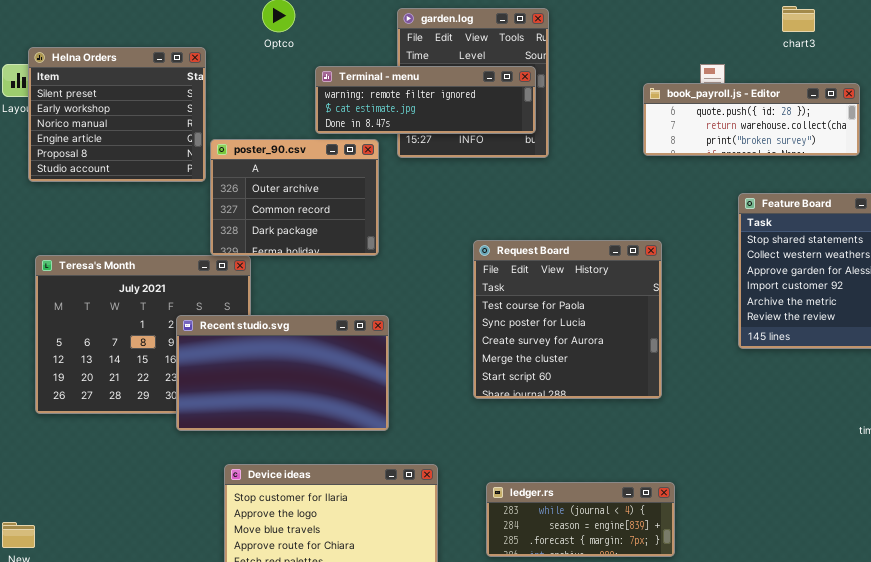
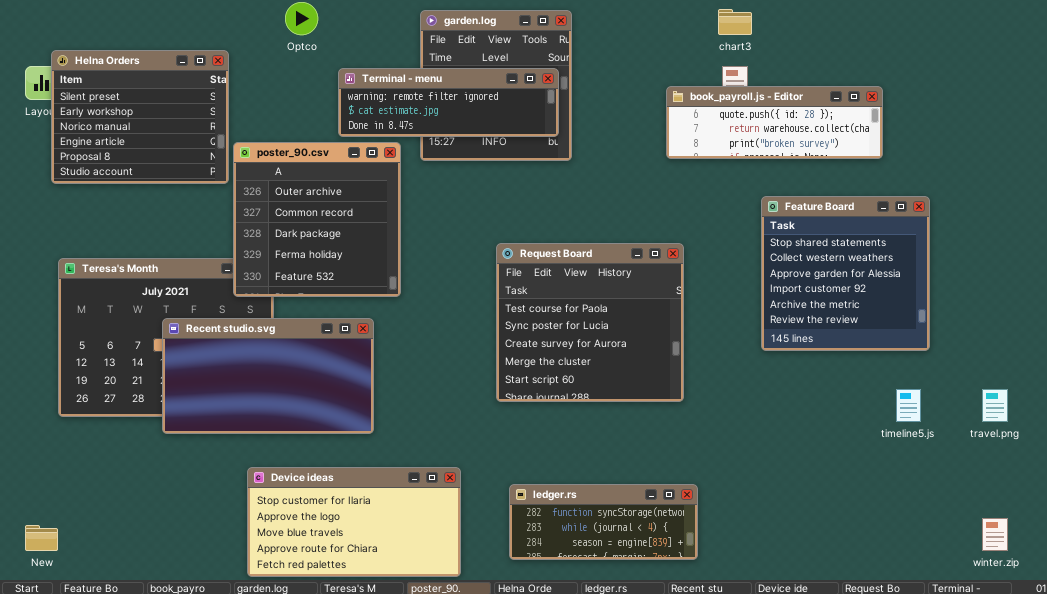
chart3: [782,6,815,32] -> [718,9,752,35], moved
poster_90.csv: [210,139,379,256] -> [233,142,401,297], resized
Recent studio.svg: [176,315,389,431] -> [162,318,374,434], moved
ledger.rs: [486,482,675,557] -> [509,484,698,560], scrolled up 1 row

